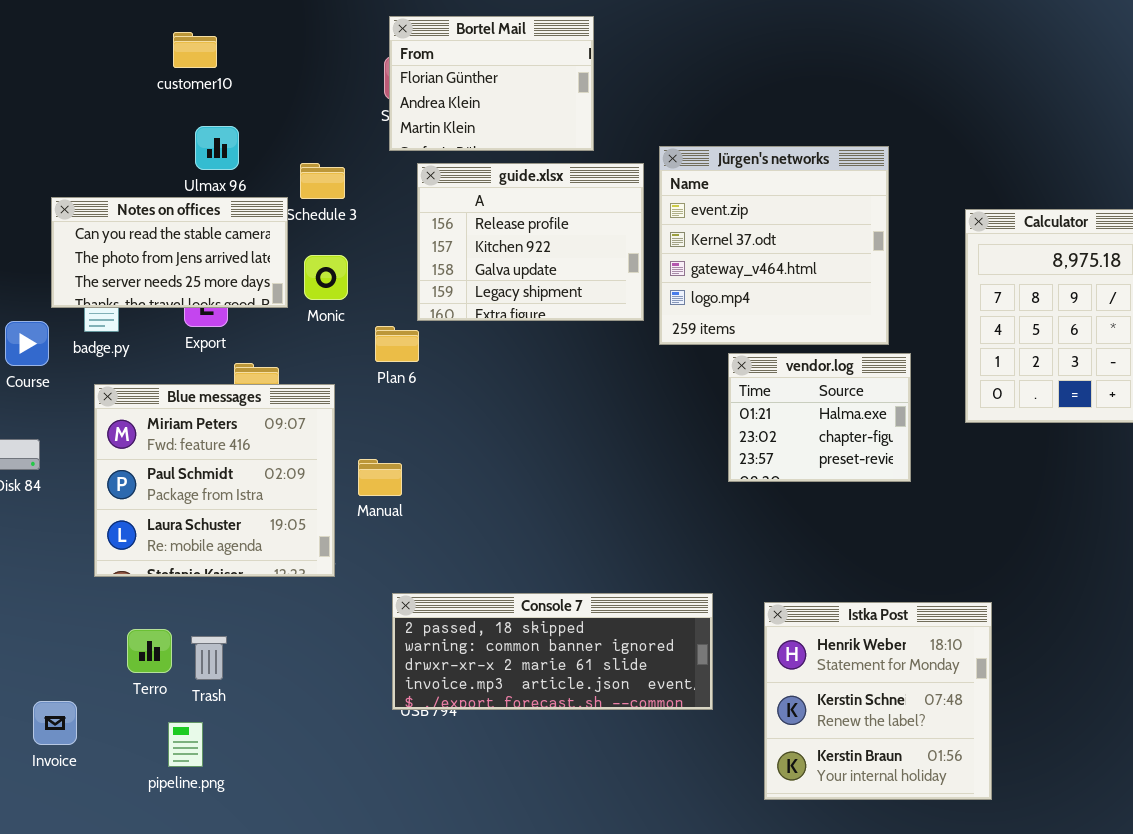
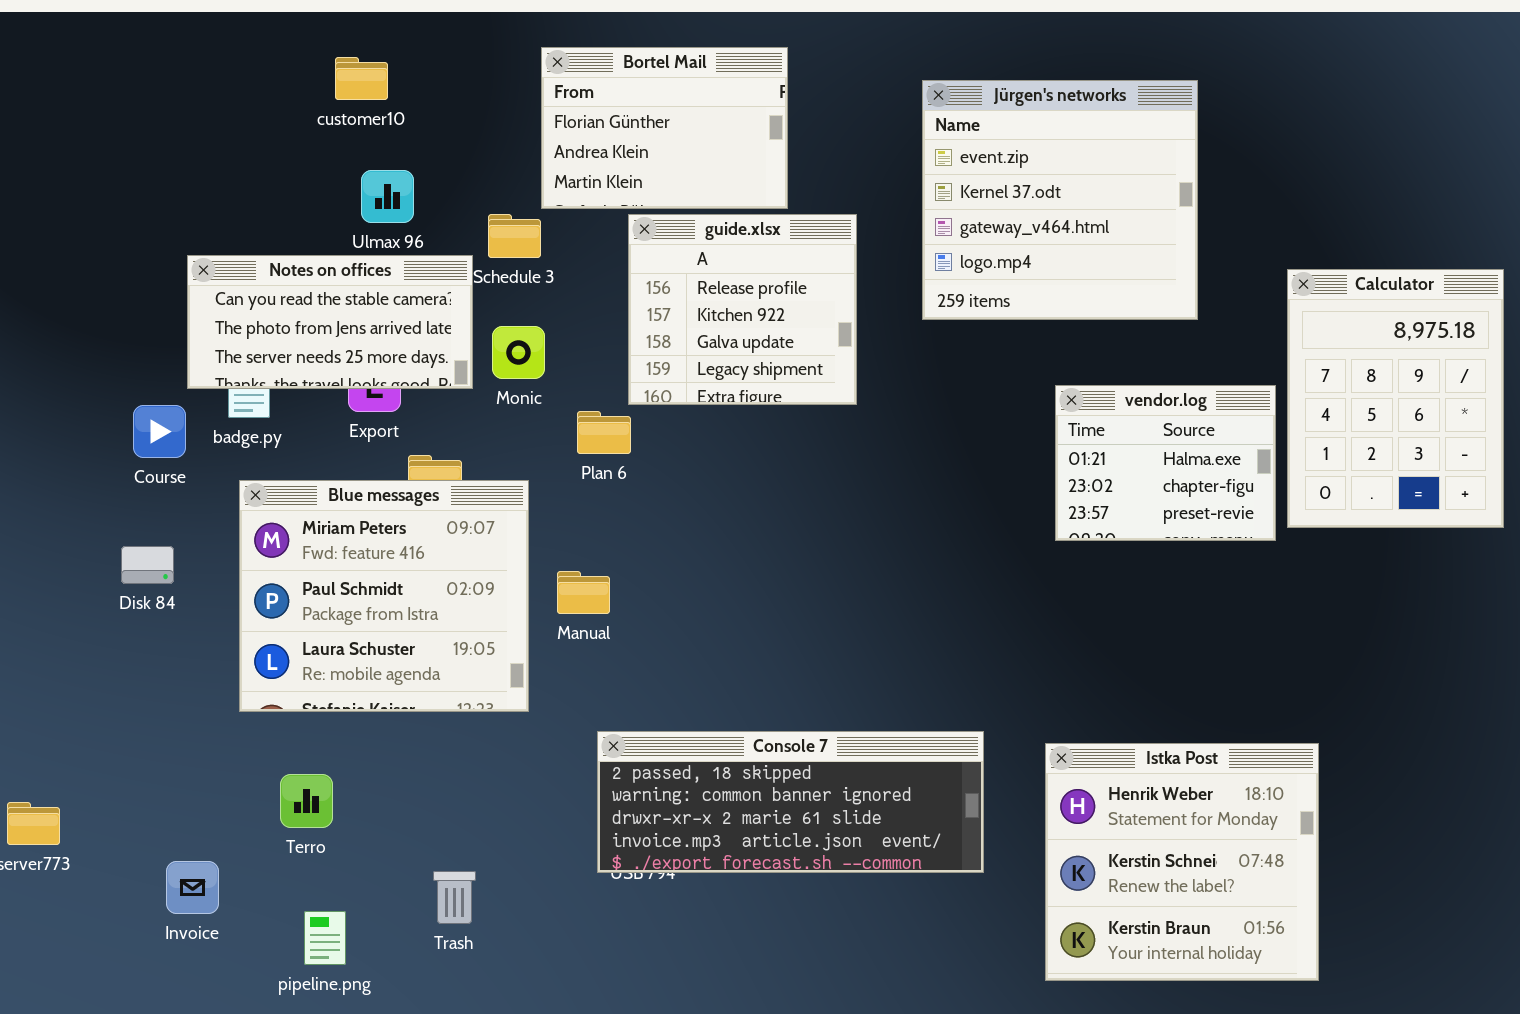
Bortel Mail: [389,16,594,151] -> [541,47,788,209], moved
Jürgen's networks: [659,146,889,345] -> [922,80,1198,320], moved
guide.xlsx: [417,163,644,321] -> [628,214,857,405], resized
vendor.log: [728,353,911,482] -> [1055,385,1276,541], moved
Trash: [191,636,227,680] -> [433,871,476,924], moved
pipeline.png: [168,722,203,767] -> [304,911,346,965], moved

